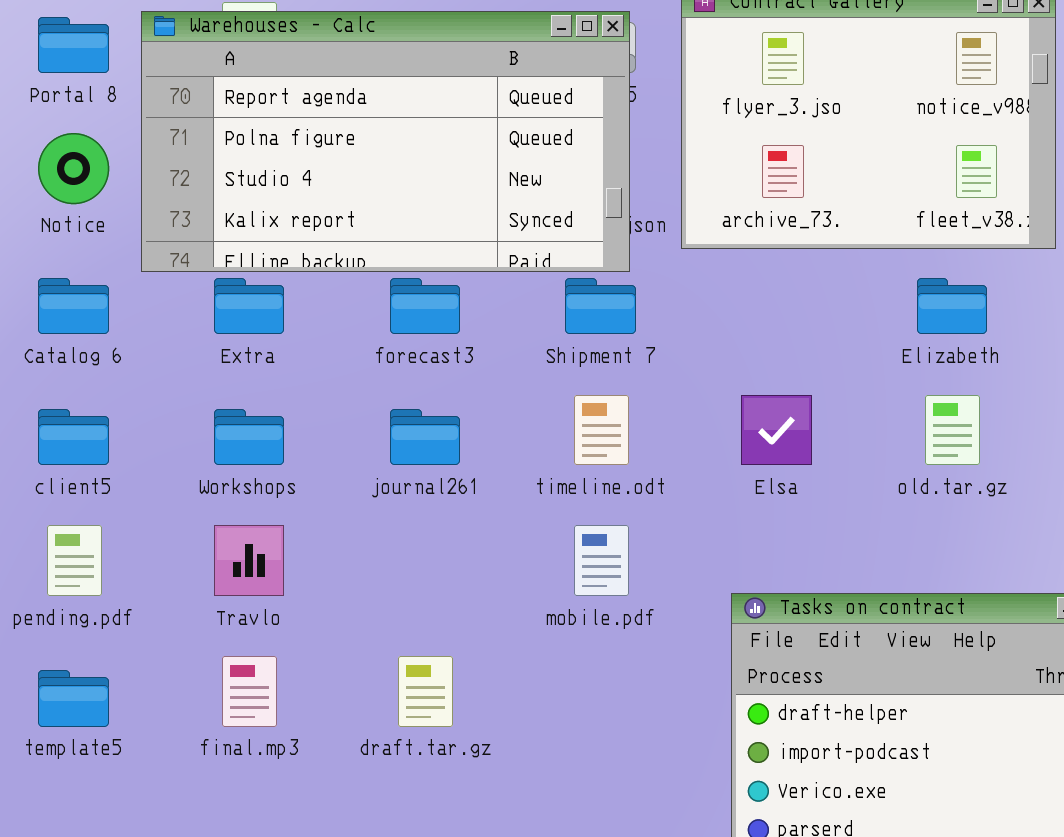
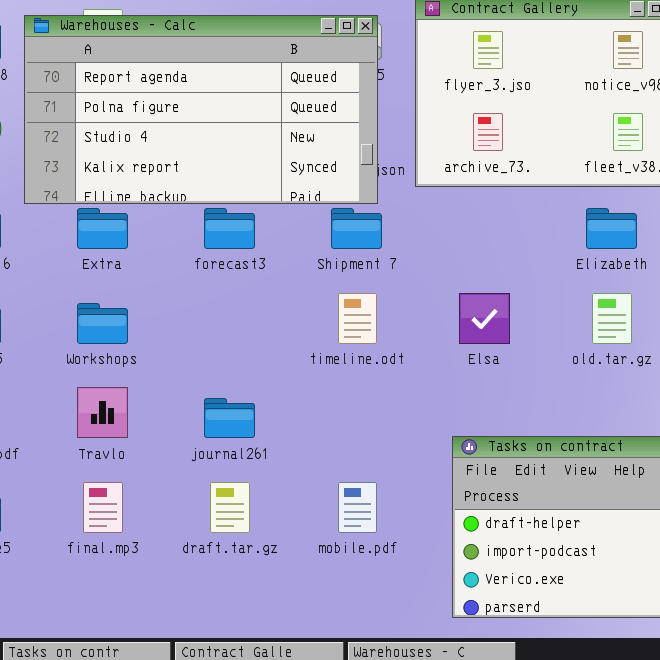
journal261: [390,409,460,465] -> [204,398,255,438], moved
mobile.pdf: [574,525,629,596] -> [338,482,377,533], moved

